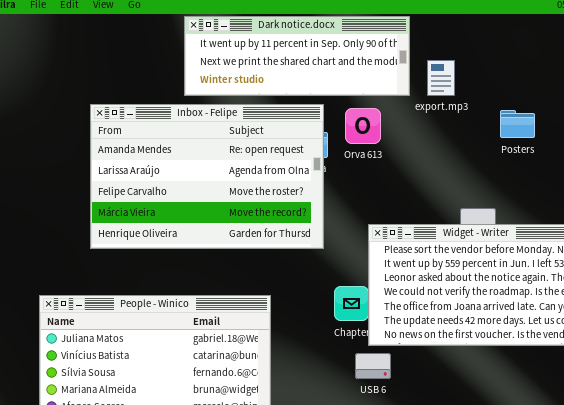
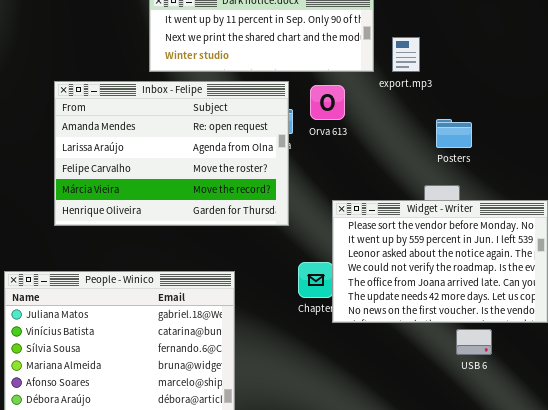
Posters: [500,110,535,138] -> [436,119,472,148], moved
USB 6: [355,353,391,379] -> [456,329,492,355], moved

